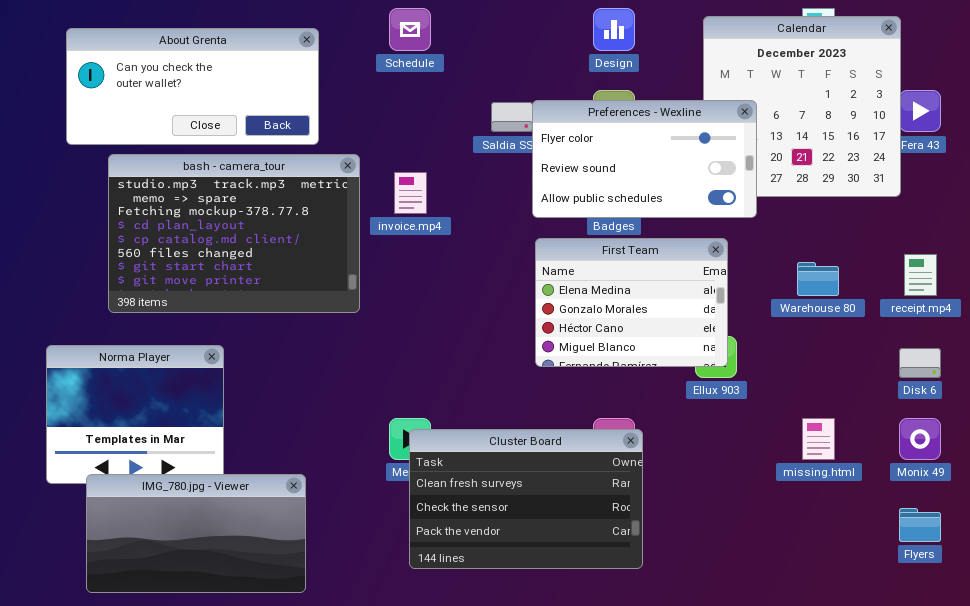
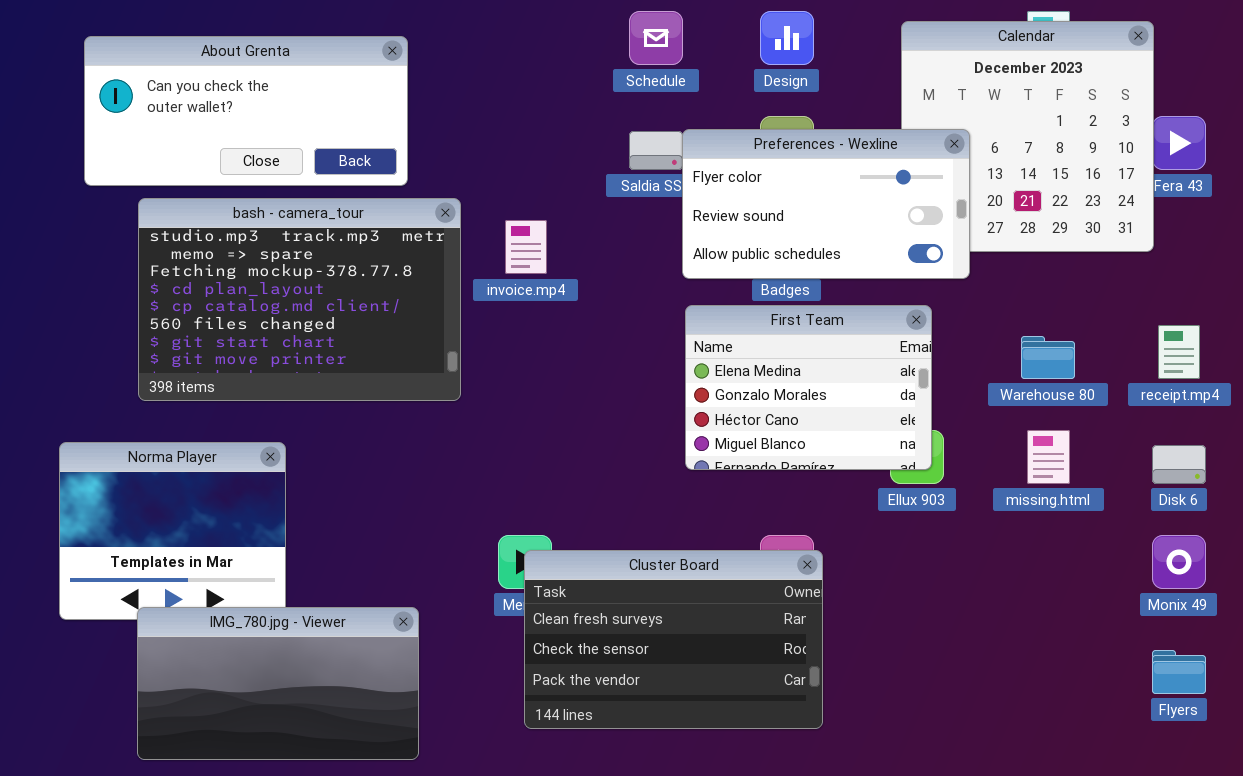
Schedule: [389,8,431,51] -> [629,11,683,65], moved
missing.html: [802,418,835,460] -> [1027,430,1070,484], moved
IMG_780.jpg - Viewer: [86,474,306,593] -> [137,607,419,760], moved

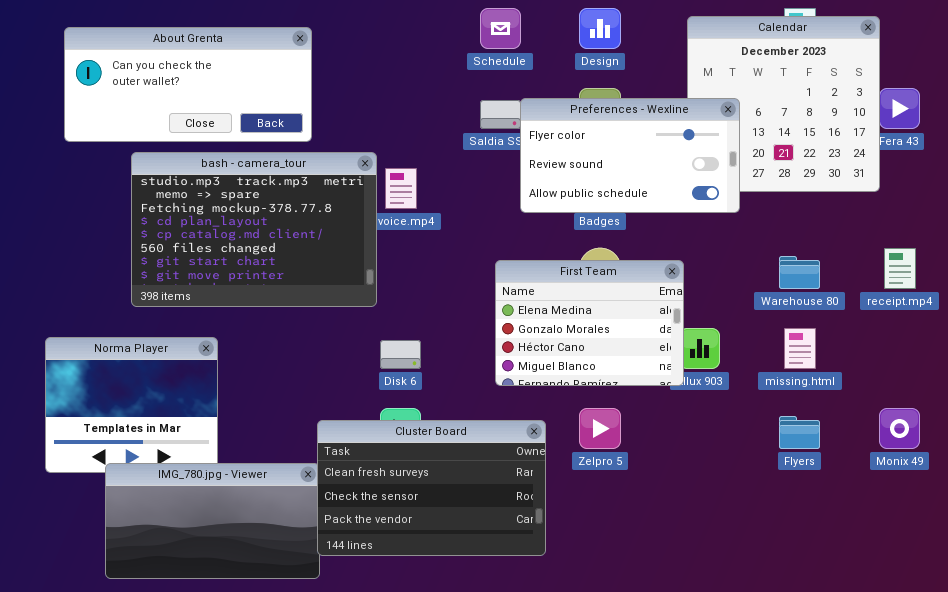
bash - camera_tour: [138,198,461,401] -> [131,152,377,307], moved
First Team: [685,305,932,470] -> [495,260,684,386], moved
Disk 6: [1152,445,1206,484] -> [380,340,421,369], moved
Cluster Board: [524,550,823,729] -> [317,420,546,556], moved
Flyers: [1152,650,1206,694] -> [779,416,820,449], moved

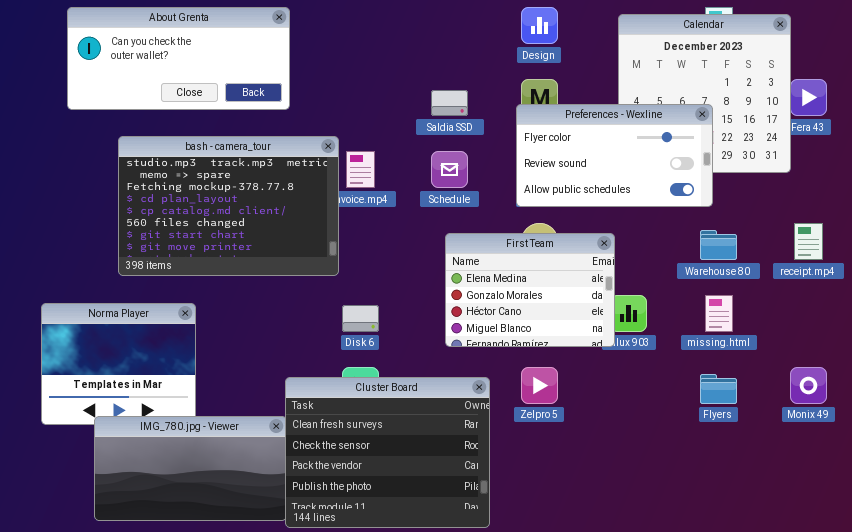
Schedule: [480,8,521,49] -> [431,151,468,188], moved
About Grenta: [64,27,312,142] -> [67,7,290,110], moved
Preferences - Wexline: [520,98,740,213] -> [516,104,713,207], moved
Cluster Board: [317,420,546,556] -> [285,377,490,528], resized

